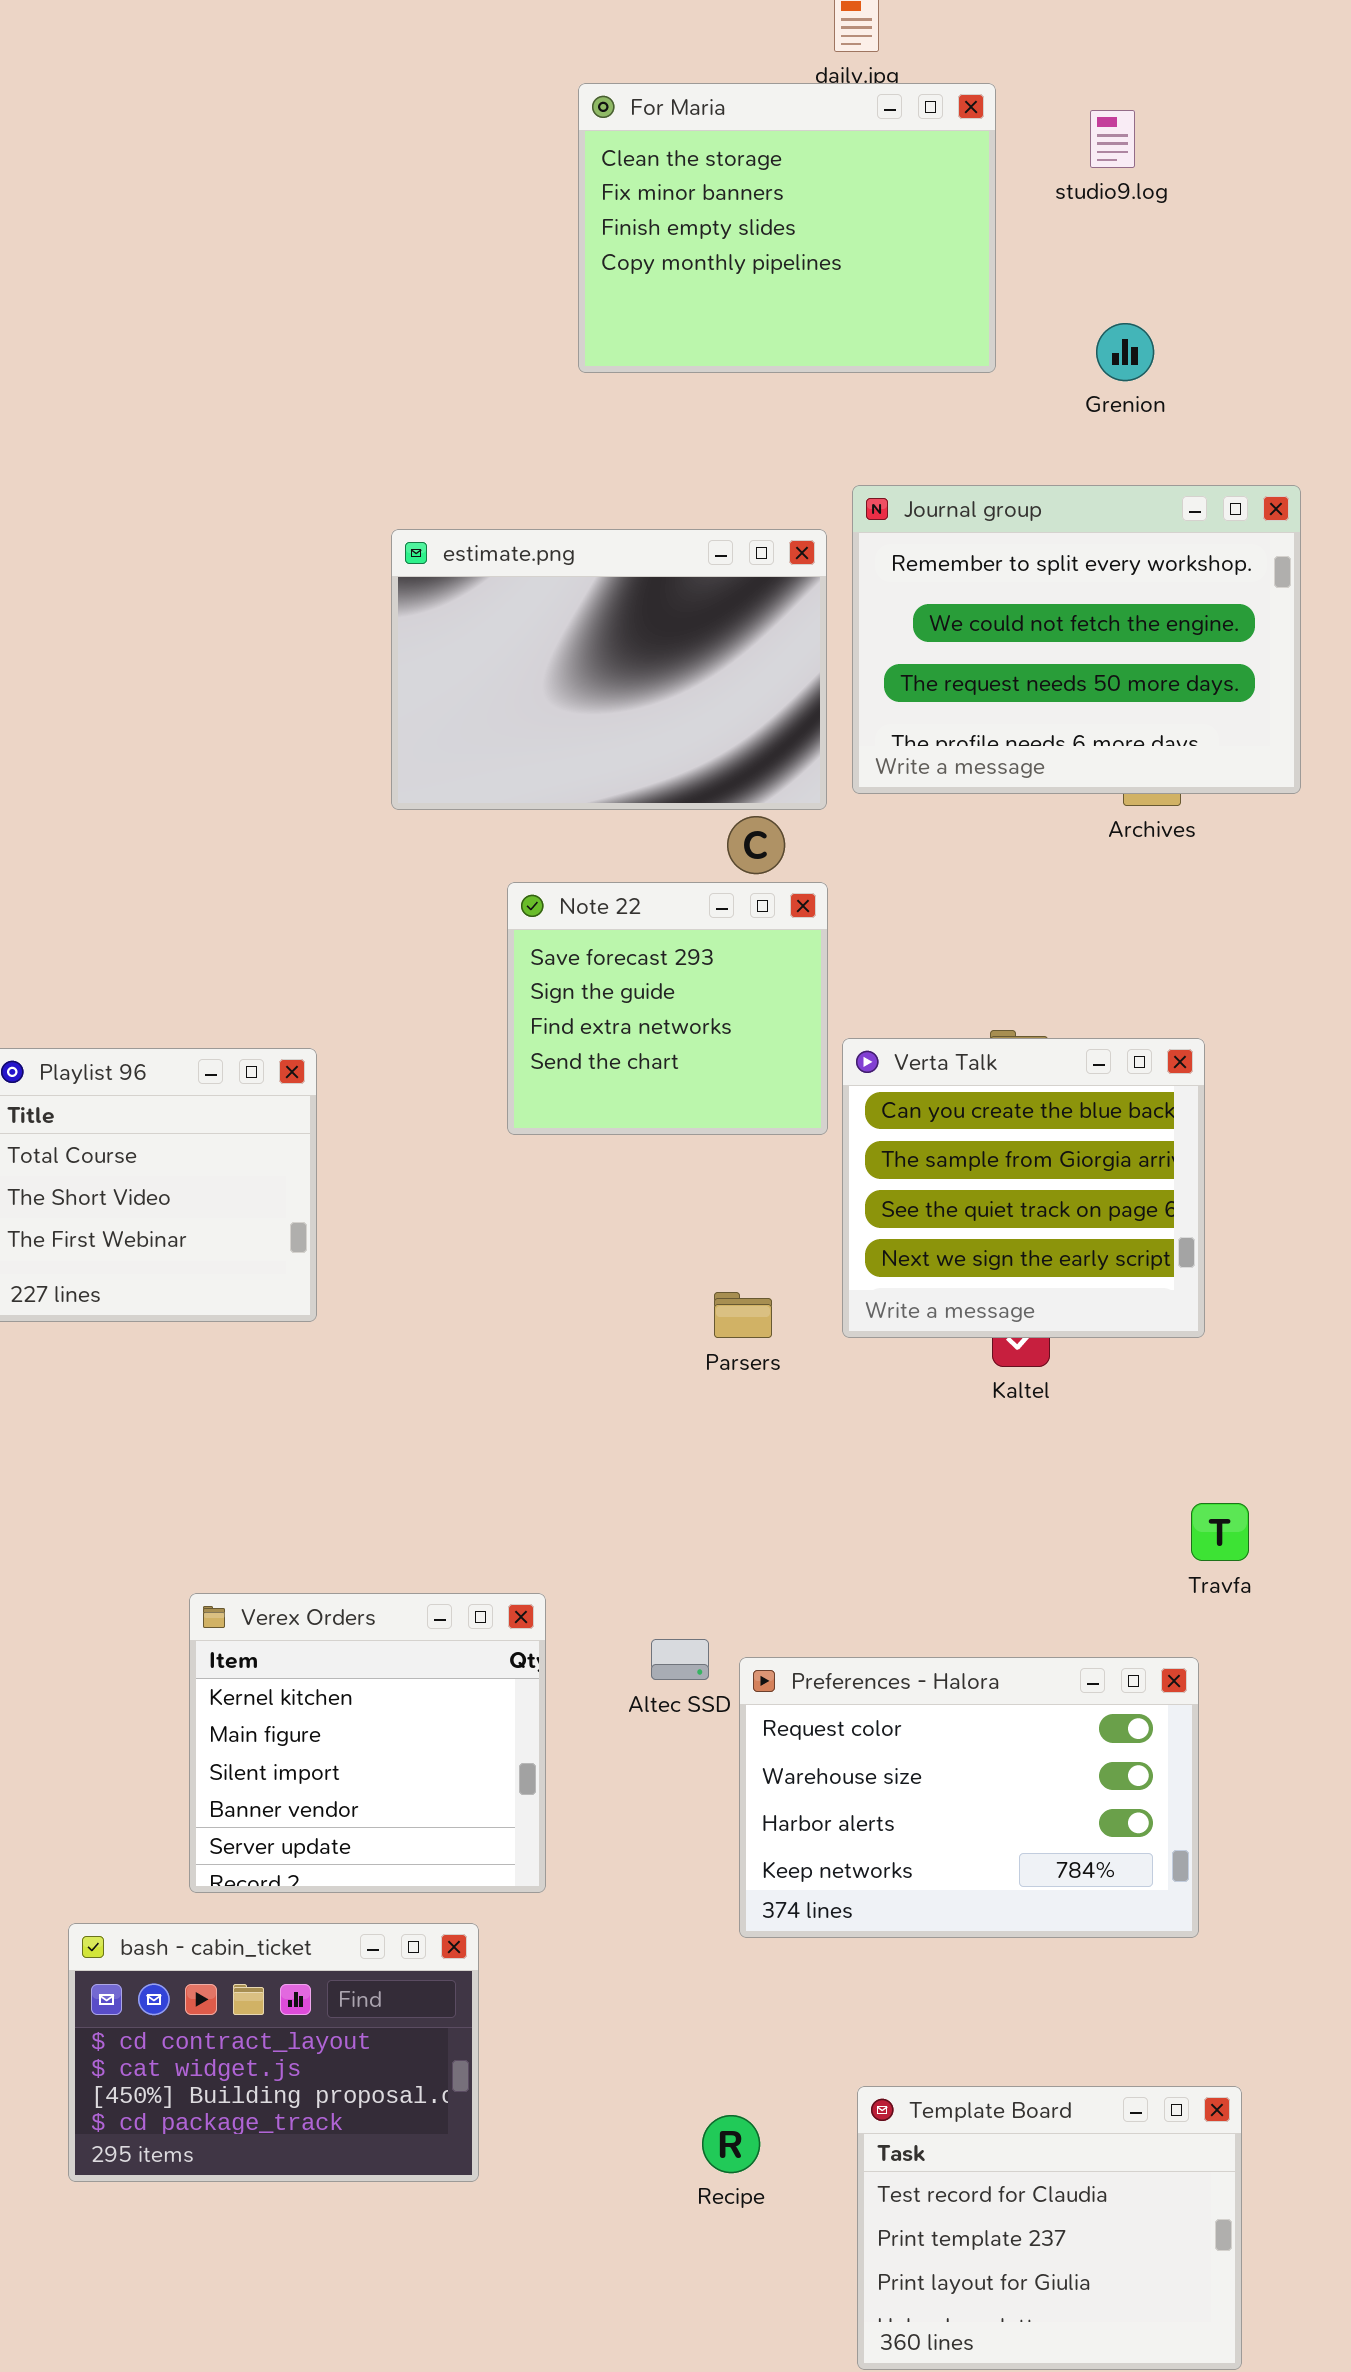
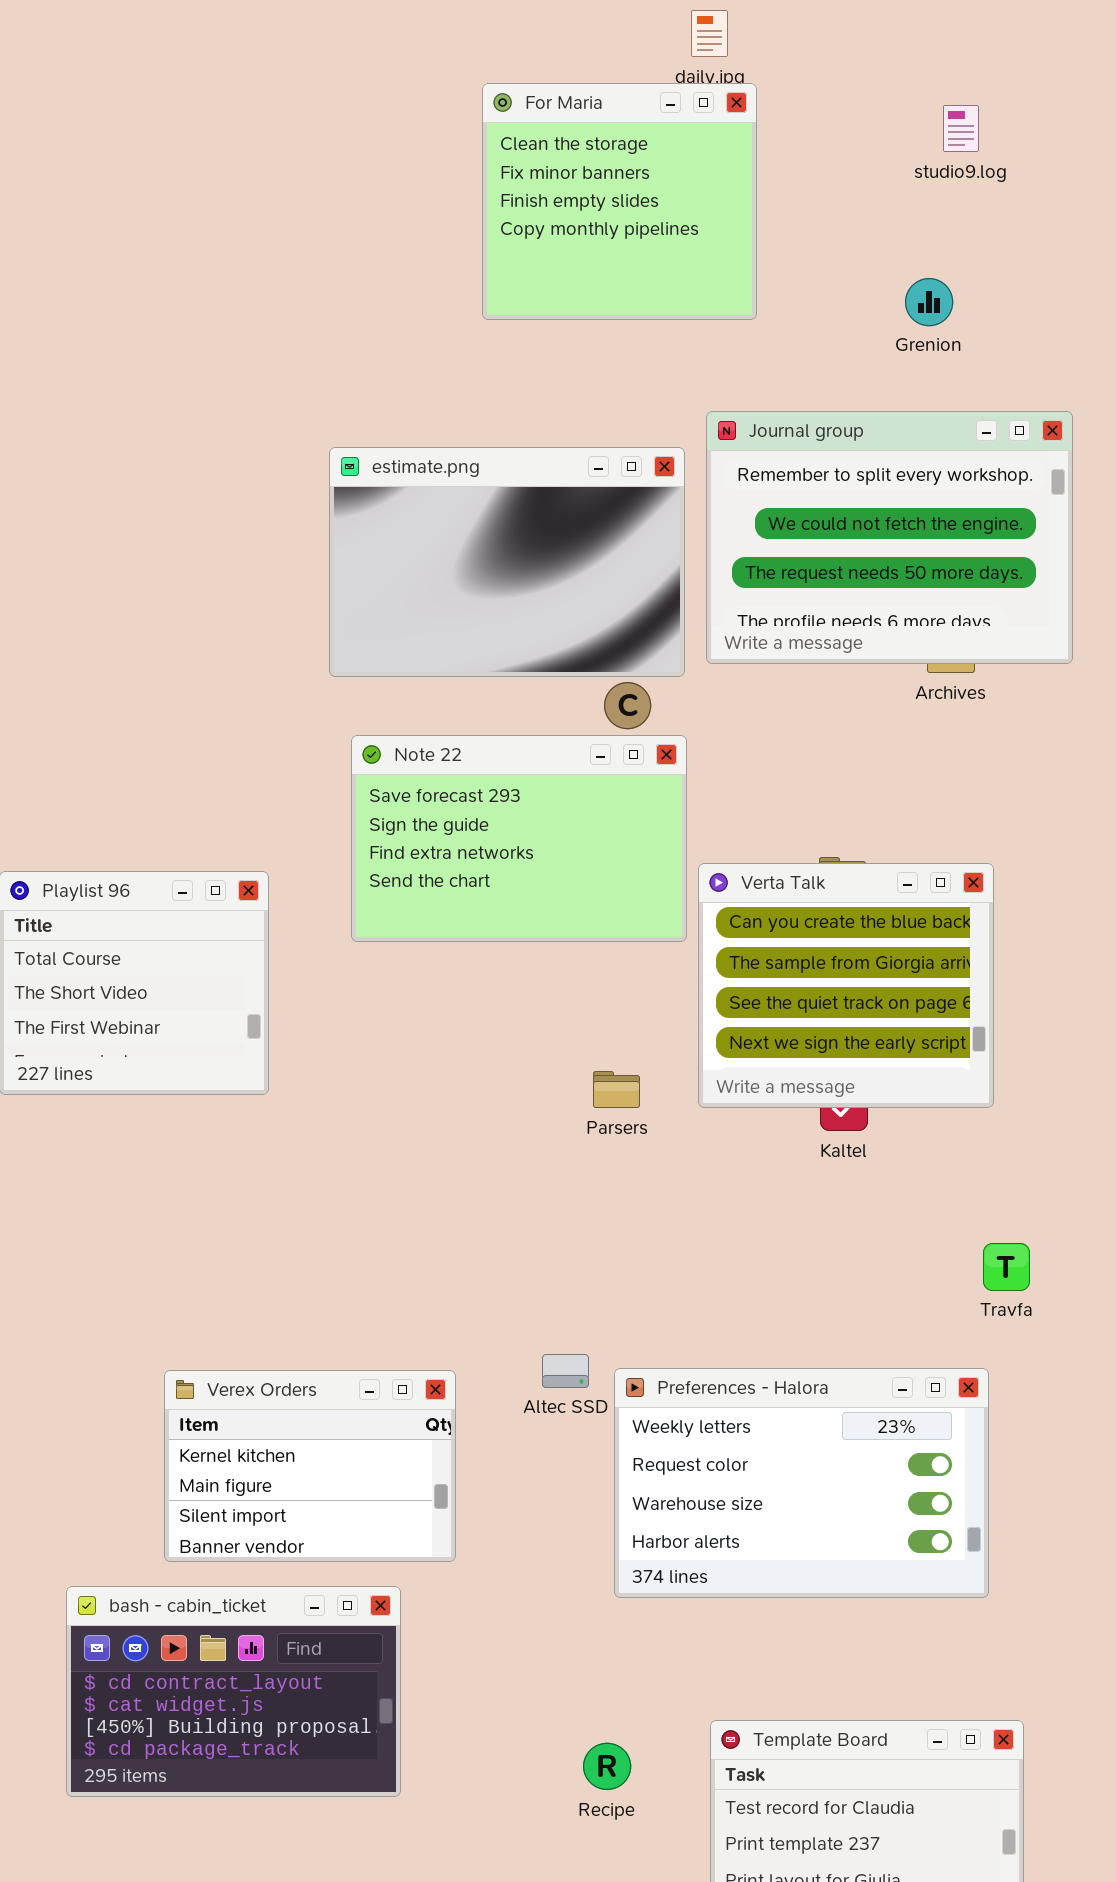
For Maria: [578,83,996,373] -> [482,83,757,320], resized
studio9.log: [1090,110,1135,168] -> [943,105,979,152], moved
Note 22: [507,882,828,1135] -> [351,735,687,942], resized
Verex Orders: [189,1593,546,1893] -> [164,1370,456,1562], resized
Preferences - Halora: [739,1657,1199,1938] -> [614,1368,989,1598], scrolled up 1 row

